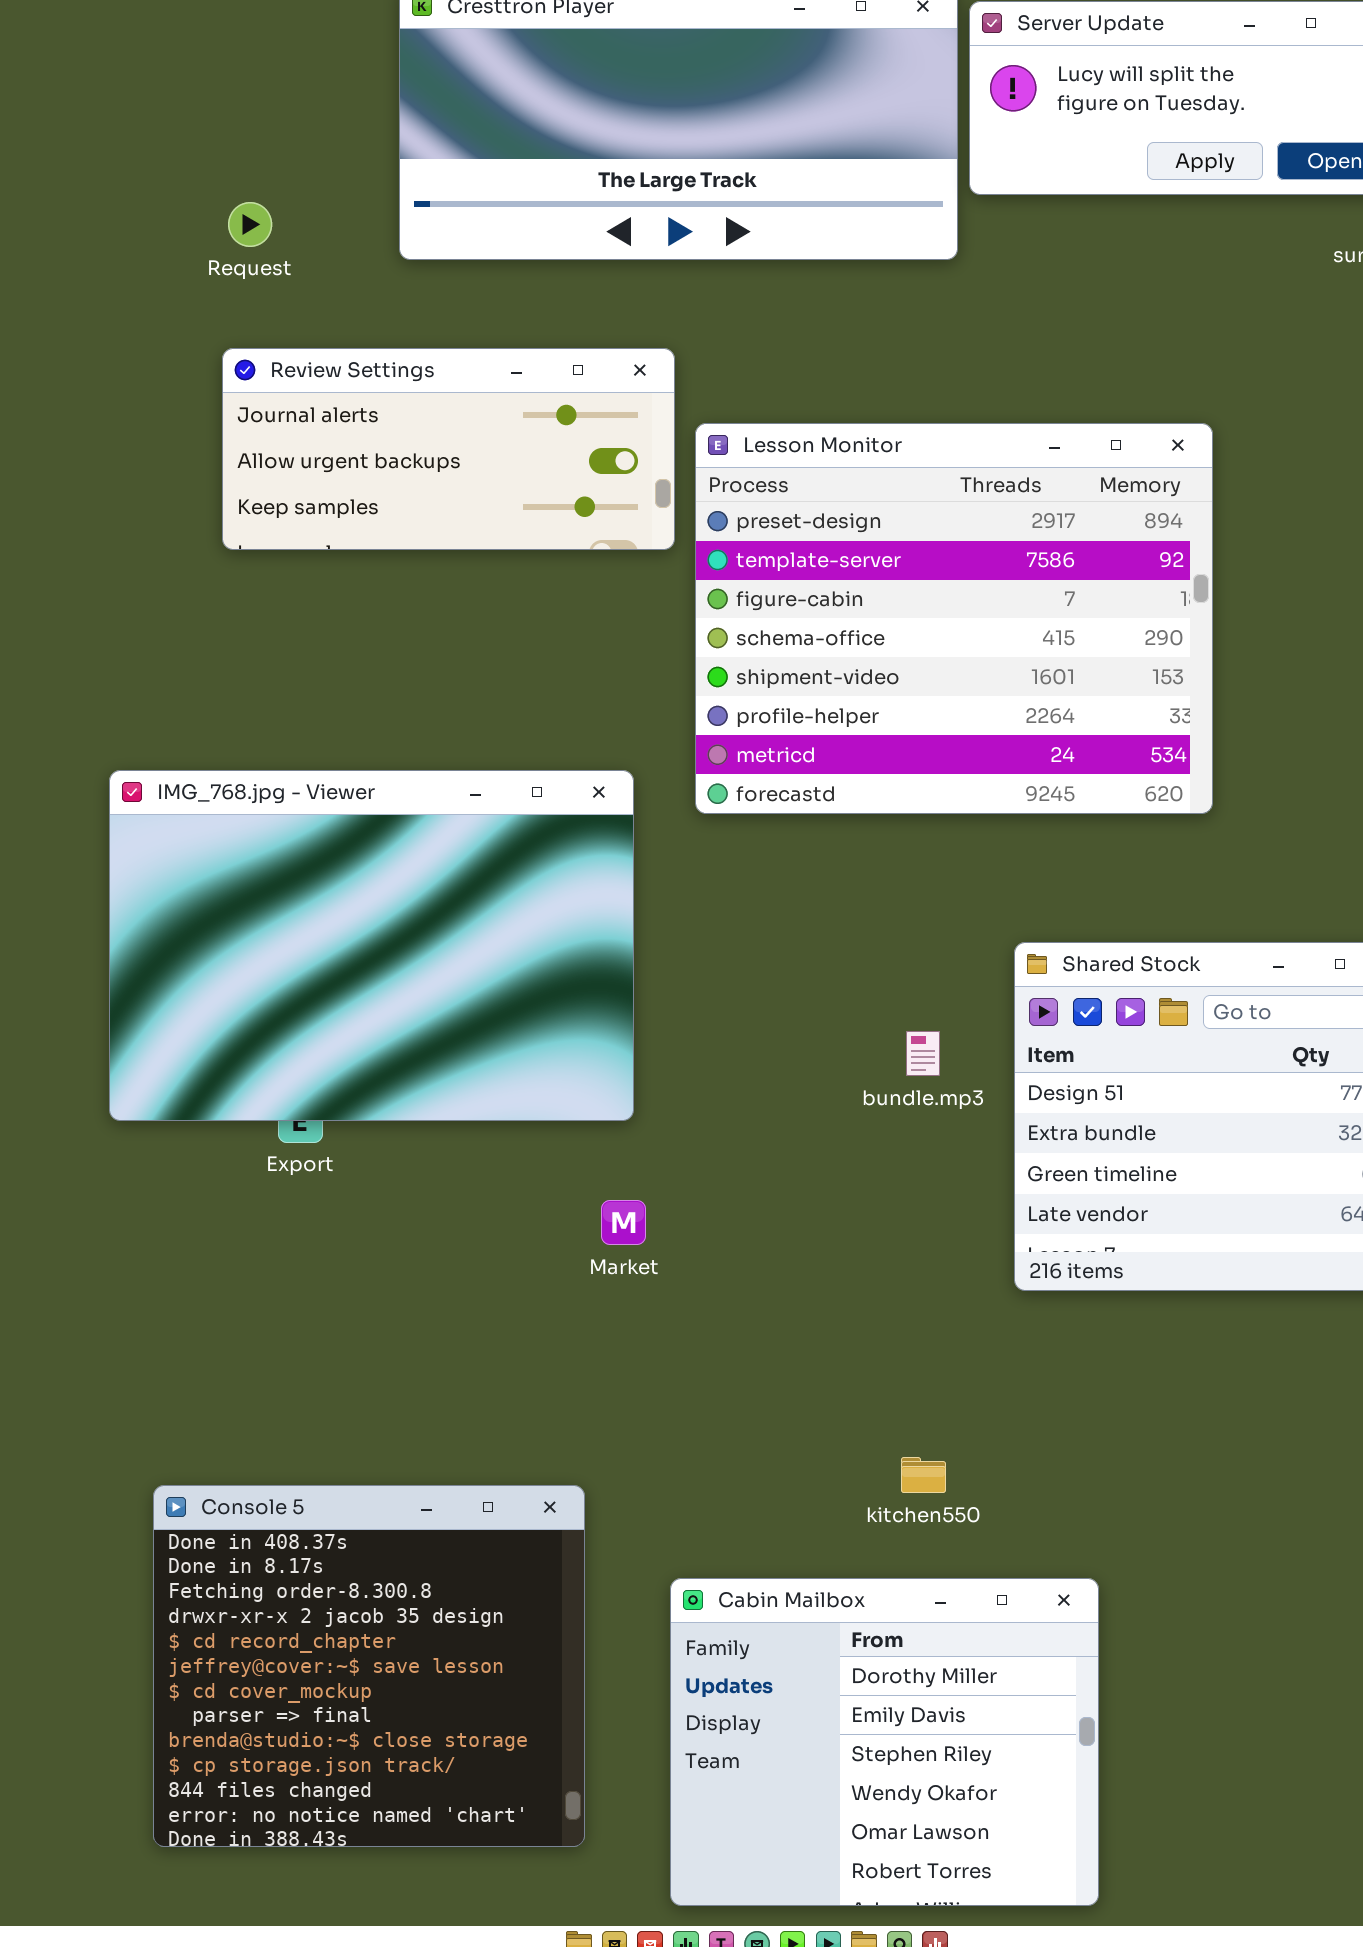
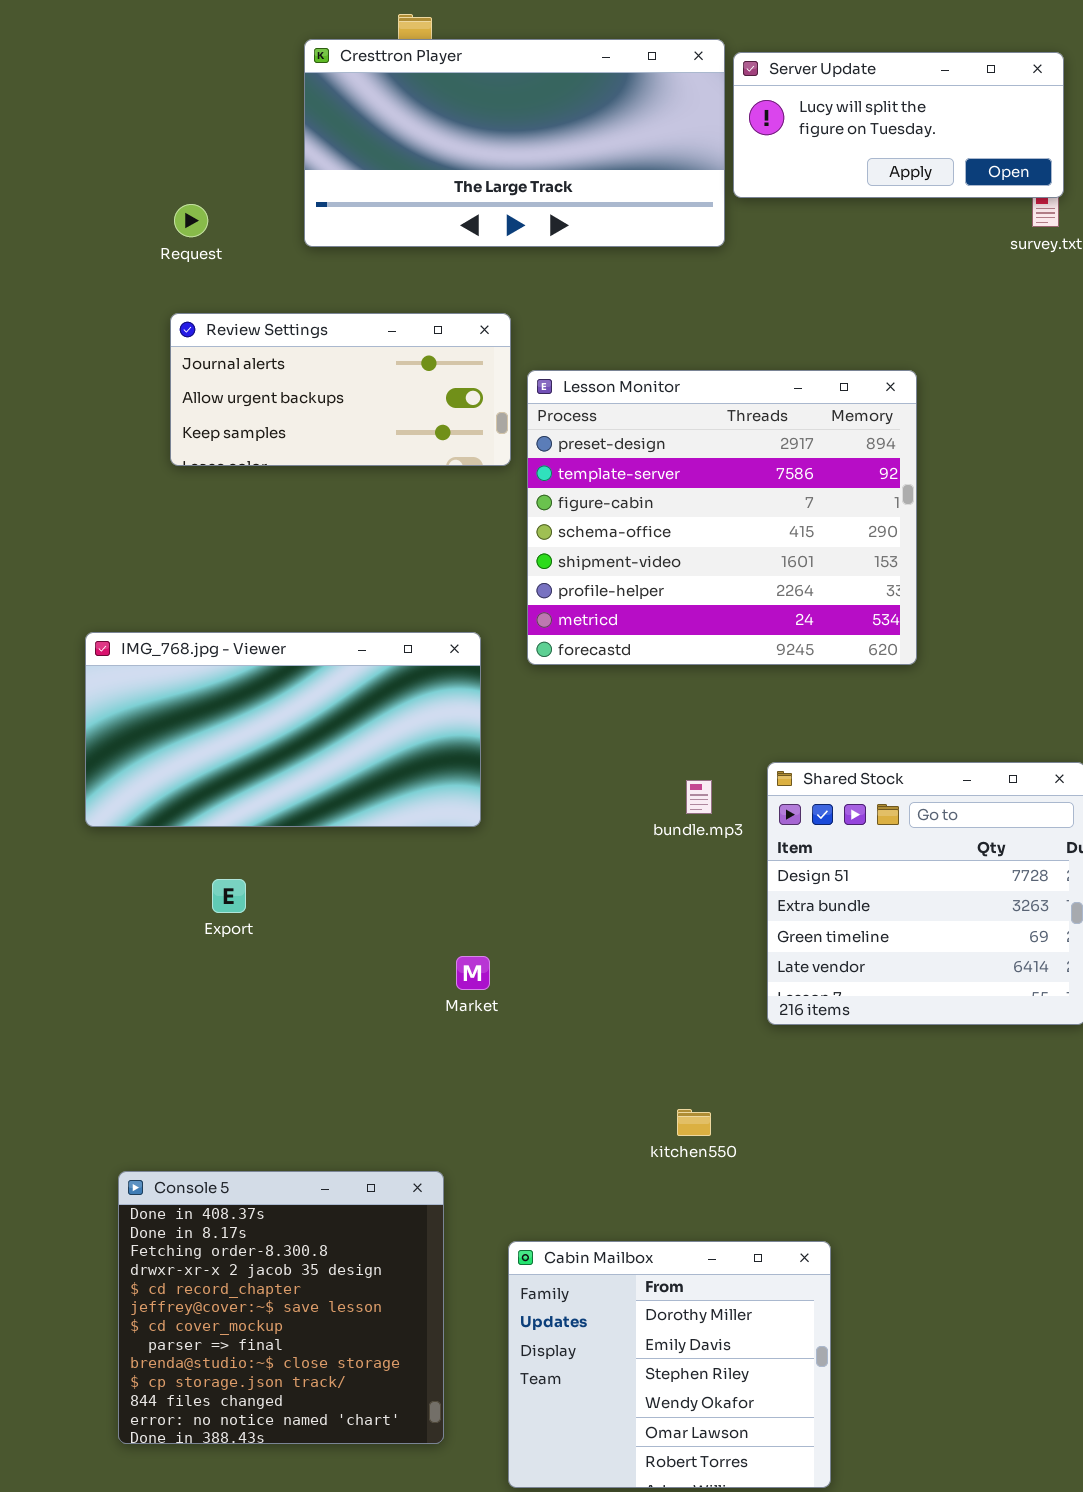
IMG_768.jpg - Viewer: [109,770,634,1121] -> [85,632,481,827], resized
bundle.mp3: [906,1031,940,1076] -> [686,780,712,814], moved
kitchen550: [901,1457,946,1493] -> [677,1109,711,1136], moved

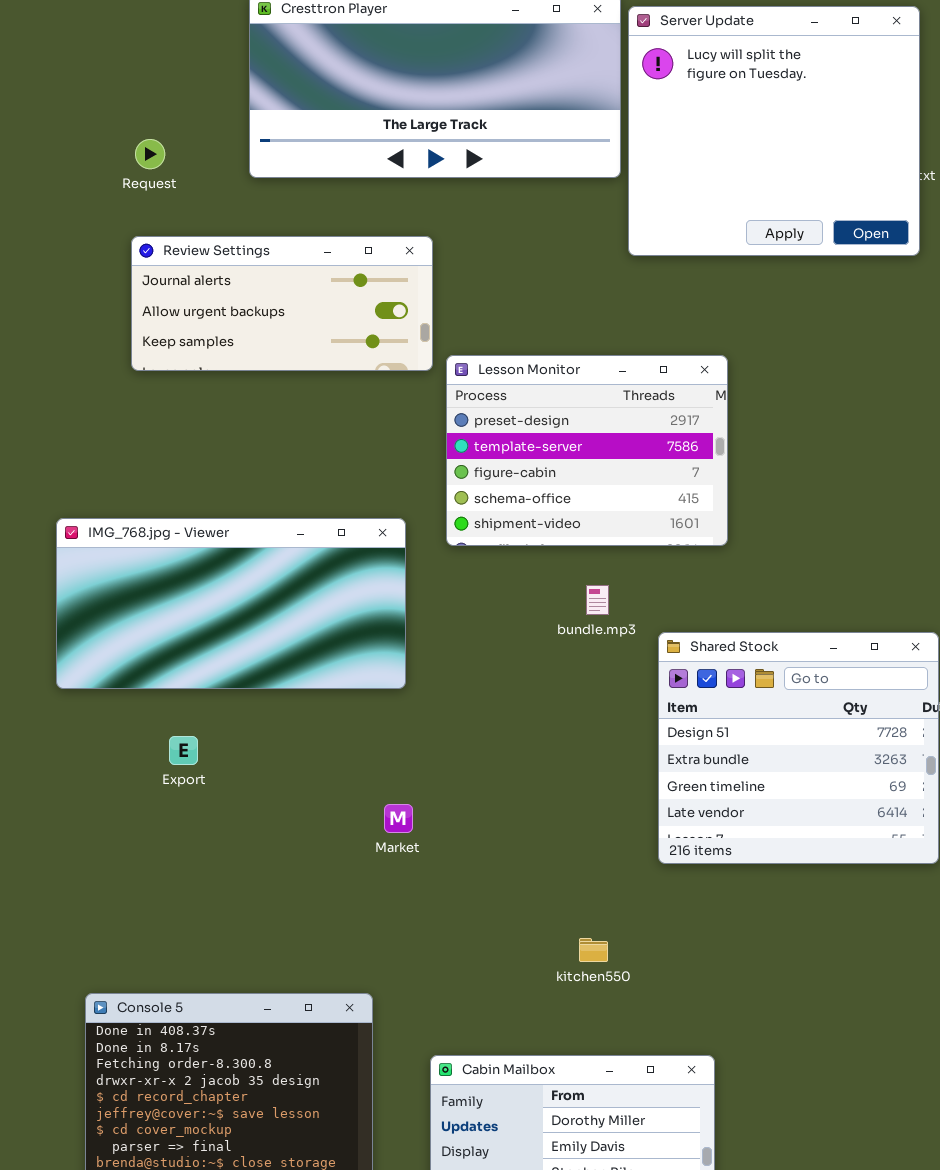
Server Update: [733,52,1064,198] -> [628,6,920,256], resized
Lesson Monitor: [527,370,917,665] -> [446,355,728,546], resized
bundle.mp3: [686,780,712,814] -> [586,585,609,615], moved

